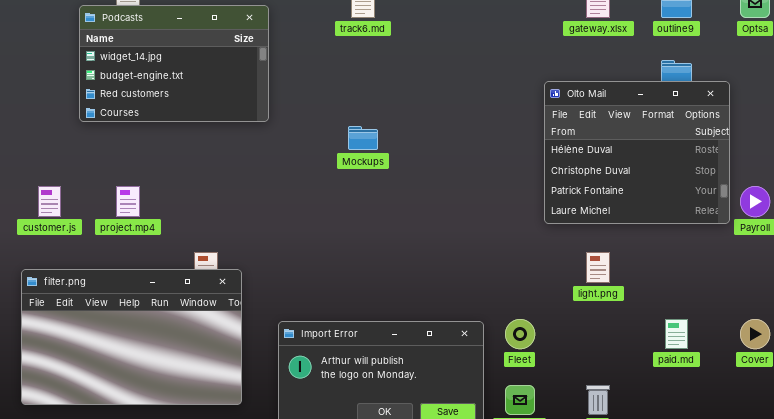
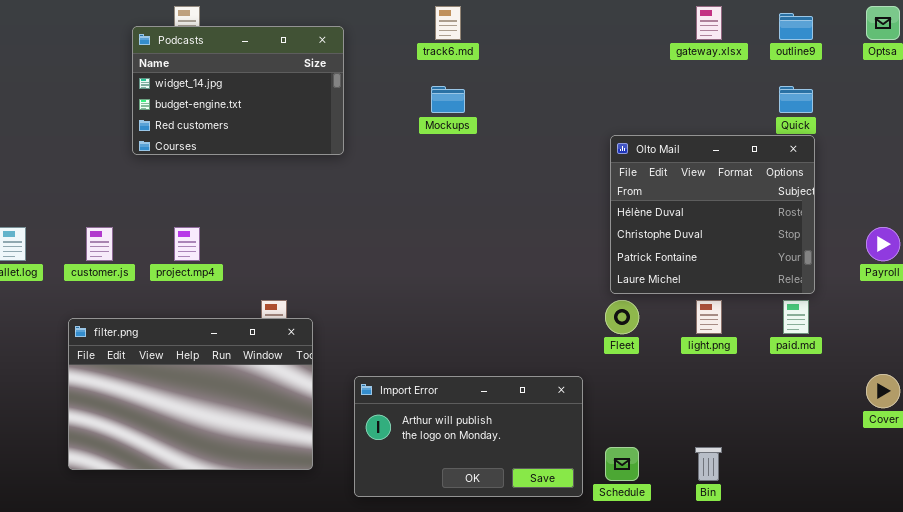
Olto Mail: [544,81,730,224] -> [610,135,815,294], moved
Mockups: [348,126,378,150] -> [431,86,465,113], moved
Fleet: [505,319,535,349] -> [605,300,639,334], moved
paid.md: [665,319,688,349] -> [783,300,809,334], moved

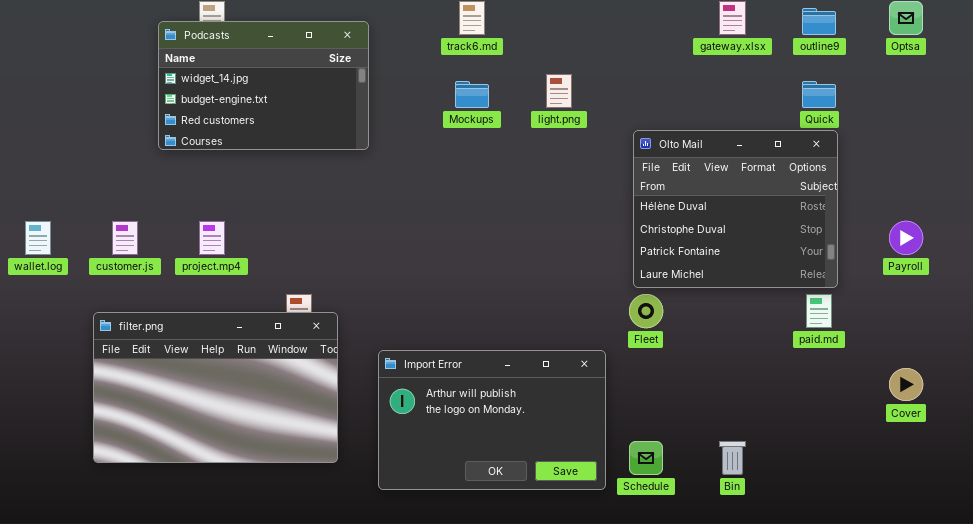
light.png: [696,300,722,334] -> [546,74,572,108], moved
Import Error: [354,376,583,497] -> [378,350,606,490], resized

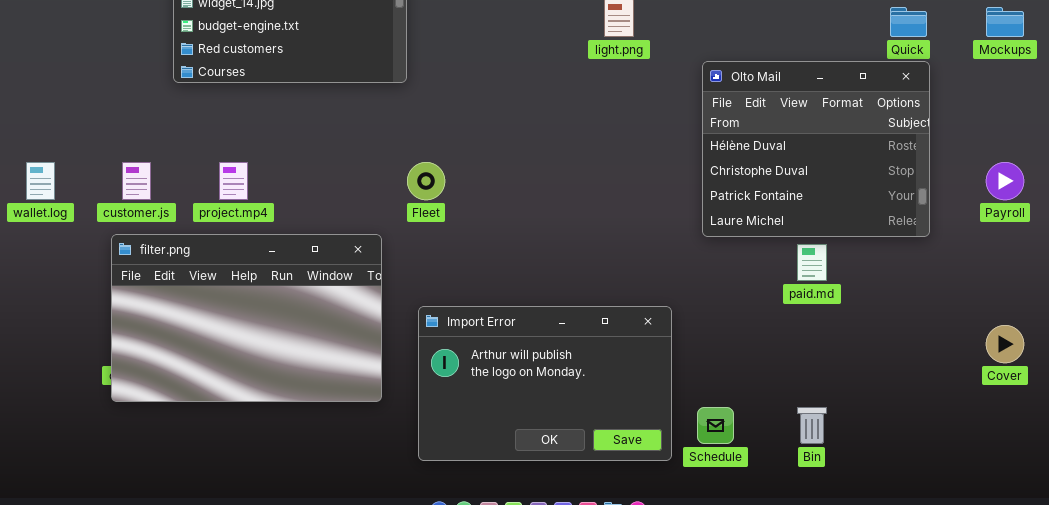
Mockups: [455,81,489,108] -> [986,7,1024,37], moved
Fleet: [629,294,663,328] -> [407,162,445,200], moved
paid.md: [806,294,832,328] -> [797,244,827,281], moved
filter.png: [93,312,338,463] -> [111,234,382,402], moved

